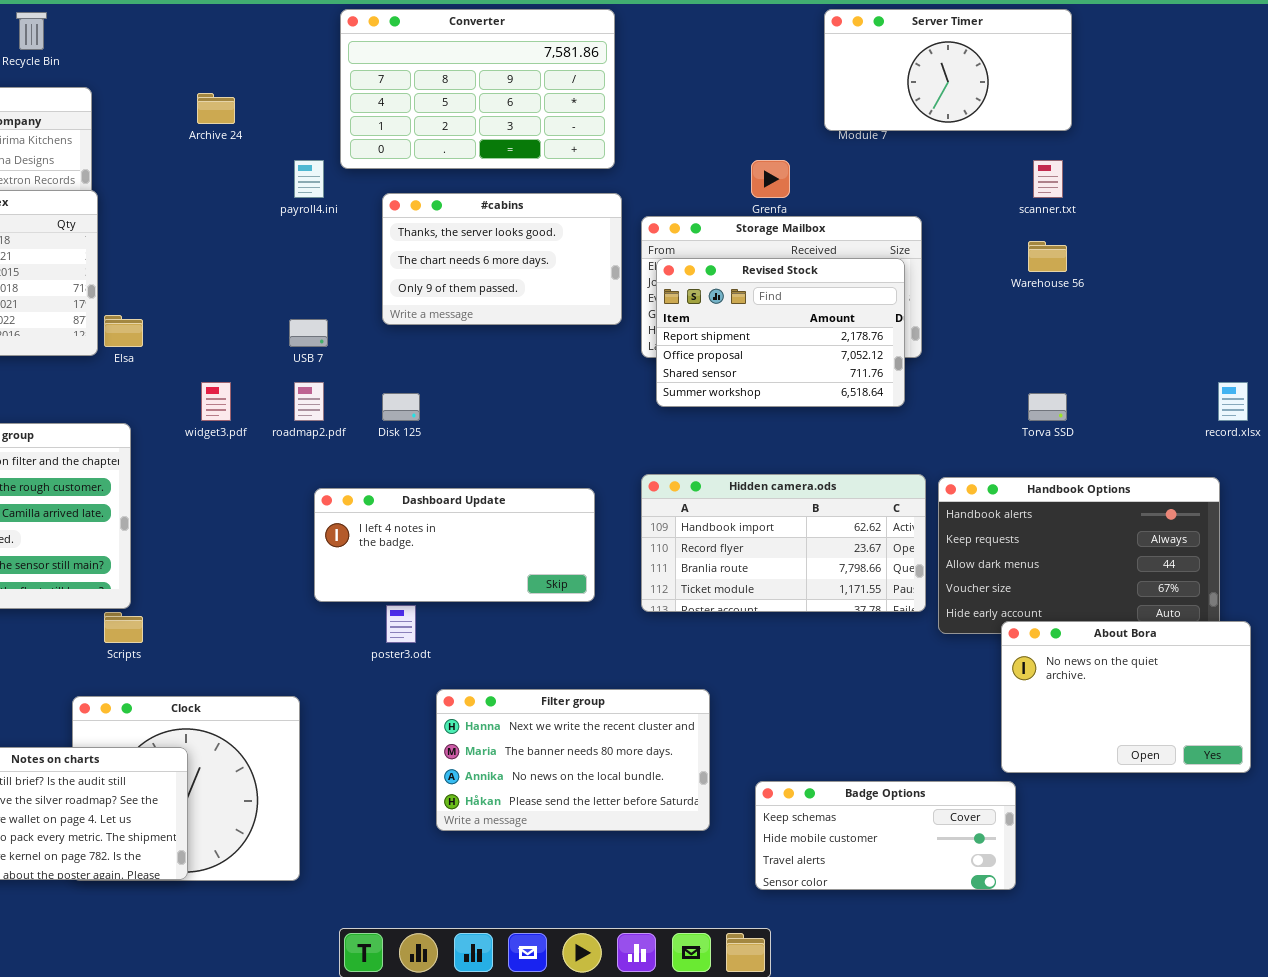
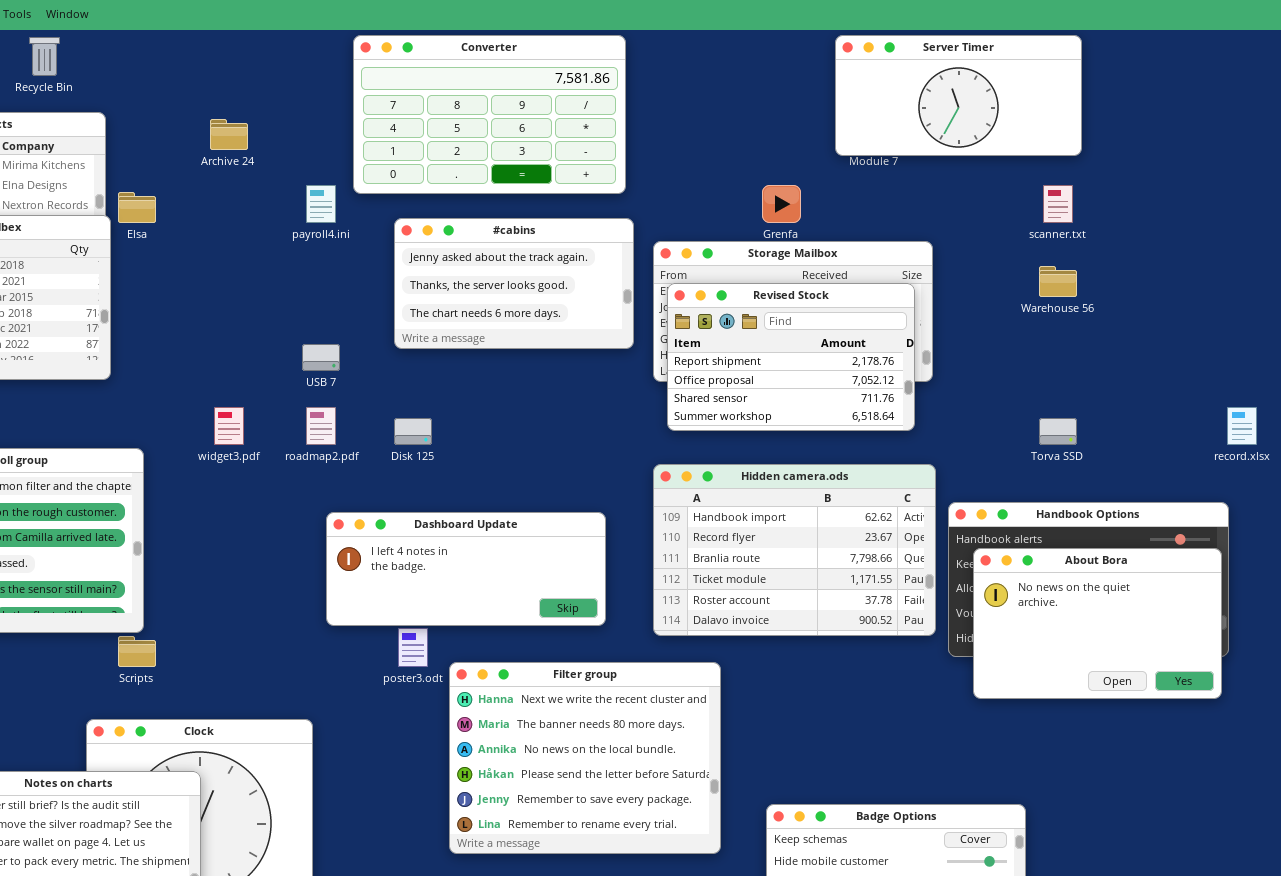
#cabins: [382,193,622,325] -> [394,218,634,349], scrolled up 1 row
Elsa: [104,315,143,347] -> [118,192,156,223], moved
Hidden camera.ods: [641,474,926,612] -> [653,464,936,636], resized
About Bora: [1001,621,1251,773] -> [973,548,1222,699], moved
Filter group: [436,689,710,831] -> [449,662,721,854], resized

